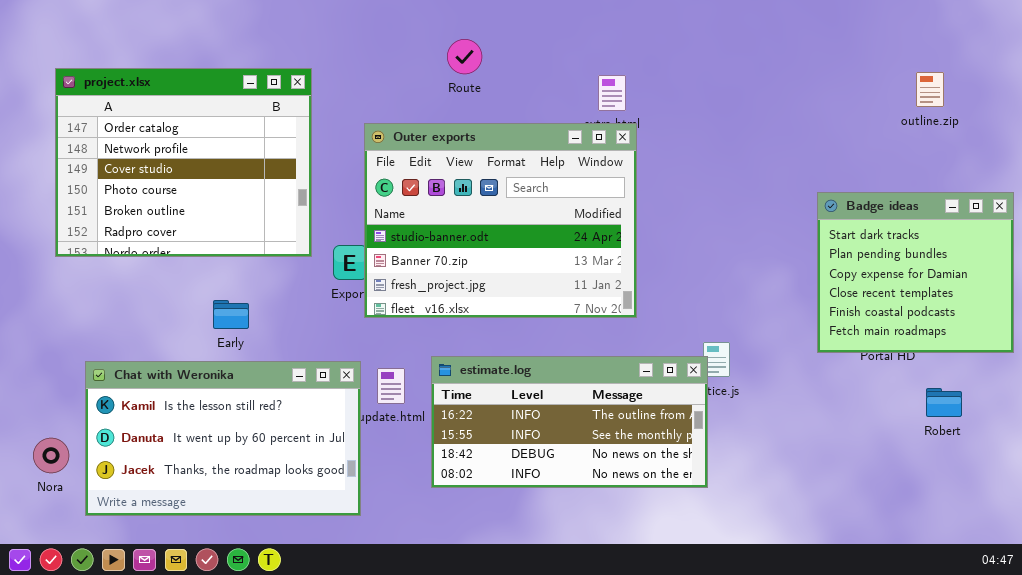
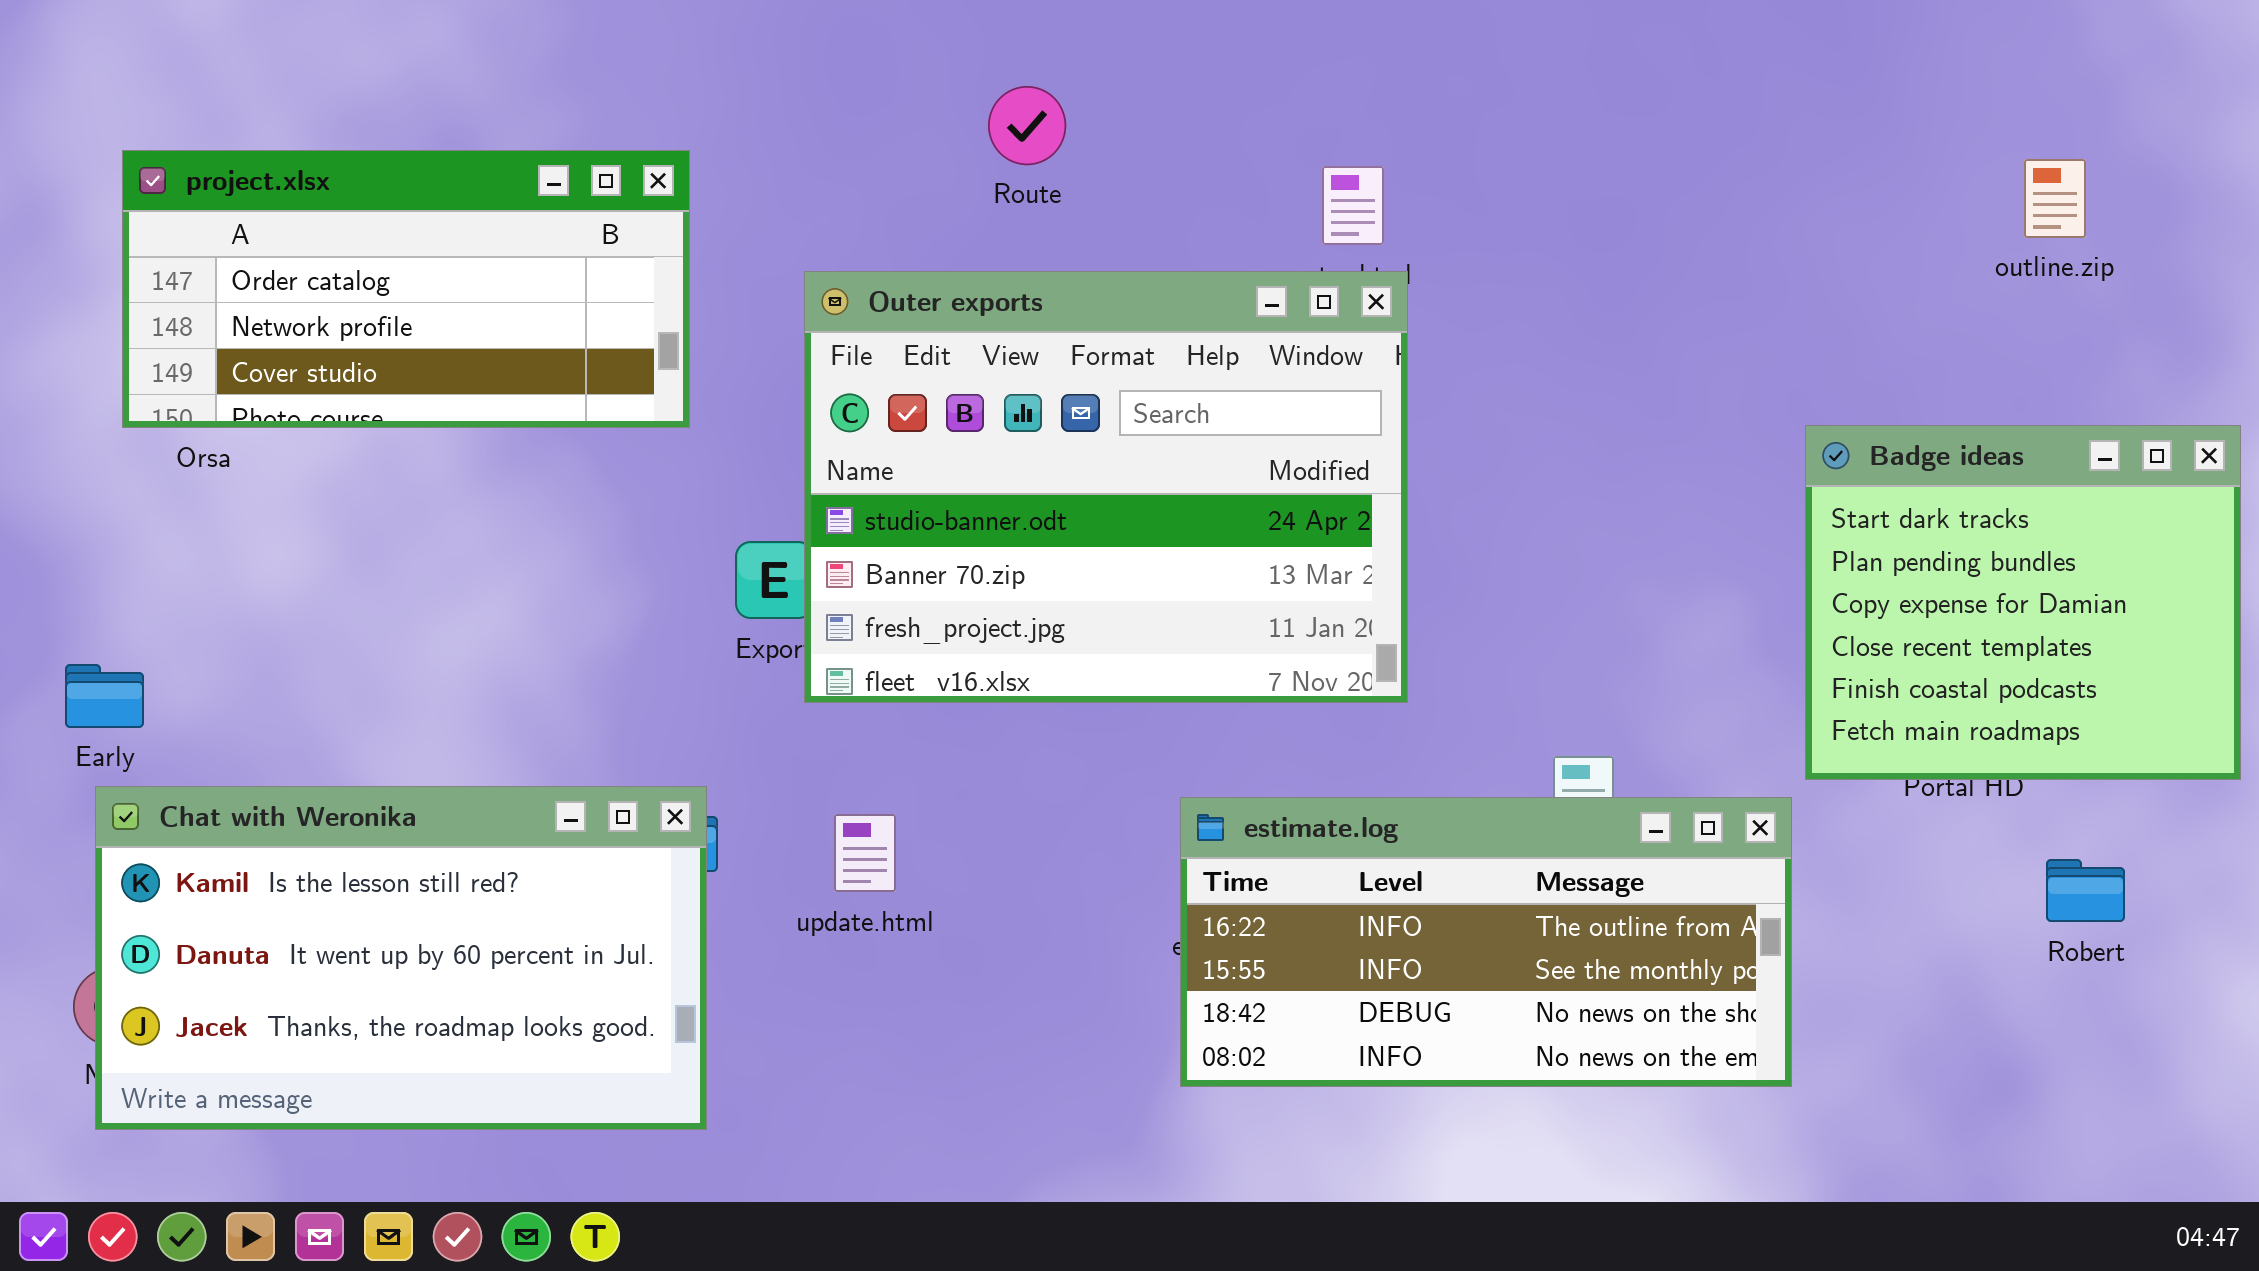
project.xlsx: [55,68,312,257] -> [122,150,690,428], resized
Early: [213,300,249,329] -> [65,664,144,728], moved
estimate.log: [431,356,708,488] -> [1180,797,1792,1087], moved
Chat with Weronika: [85,361,361,516] -> [95,786,707,1130], moved

